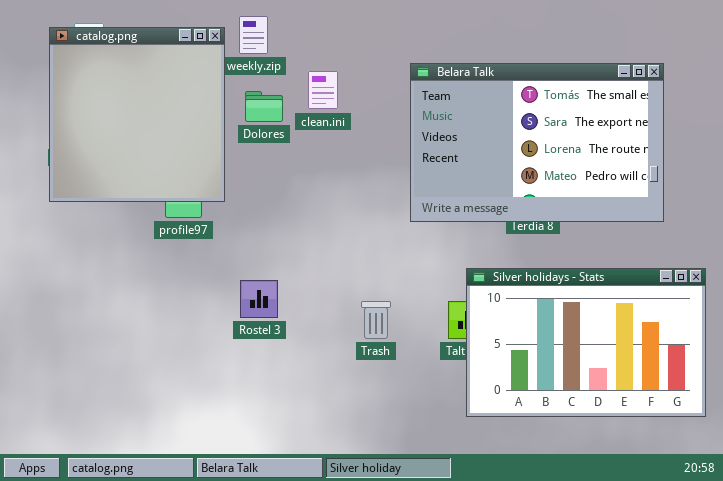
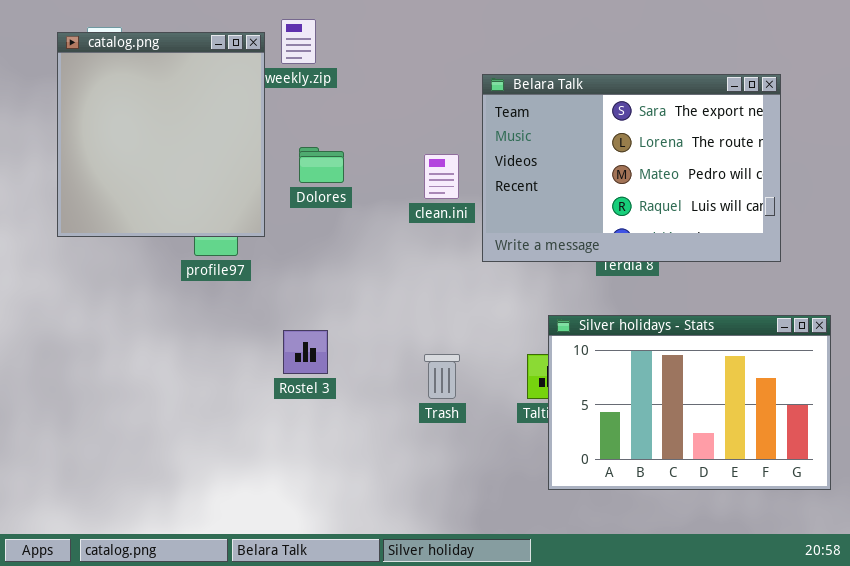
Belara Talk: [410,63,664,222] -> [482,74,781,262], scrolled down 1 row
clean.ini: [308,71,338,109] -> [424,154,459,199], moved
Dolores: [245,91,283,122] -> [299,147,344,183], moved

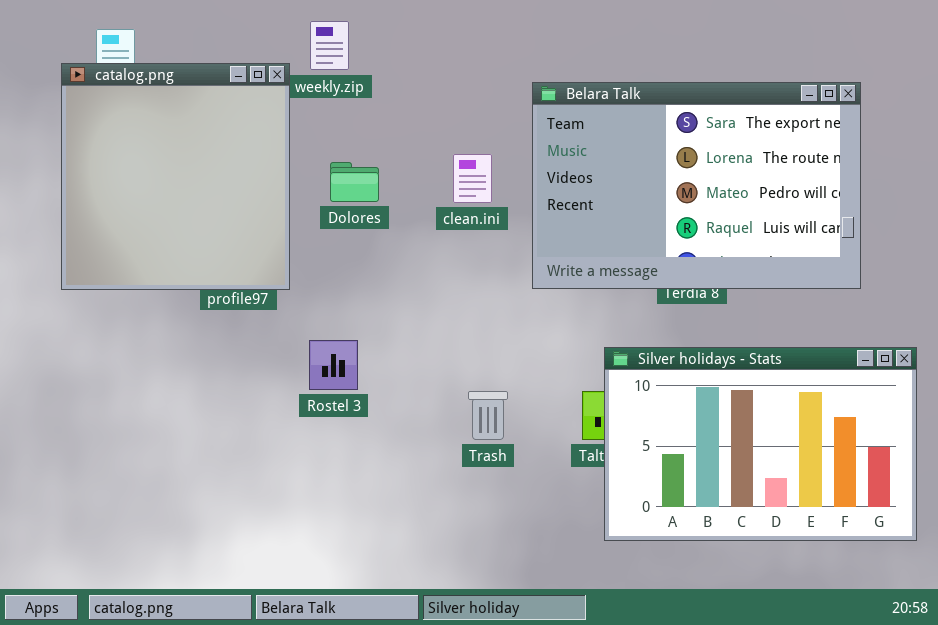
catalog.png: [57,32,265,237] -> [61,63,290,290], moved
clean.ini: [424,154,459,199] -> [453,154,492,203], moved
Rostel 3: [283,330,328,374] -> [309,340,358,390], moved

